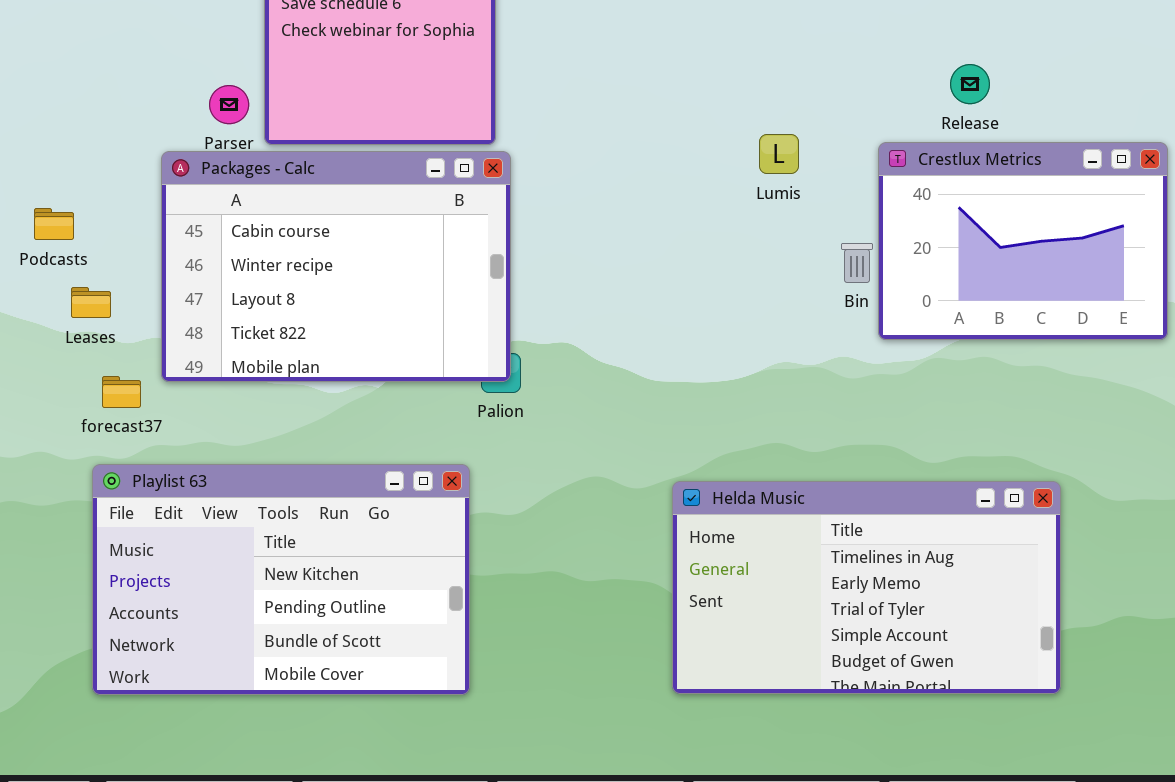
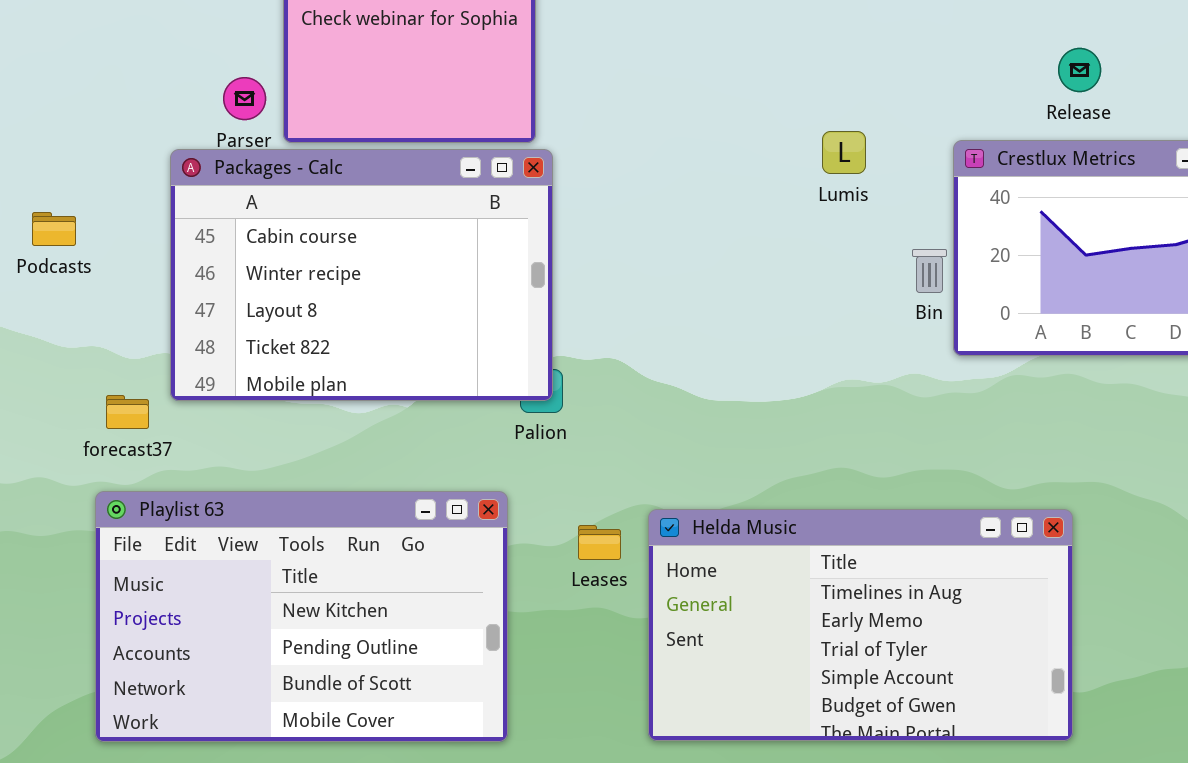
Release: [950,64,990,104] -> [1058,48,1101,92], moved
Leases: [71,287,111,318] -> [578,525,621,560], moved
Helda Music: [672,481,1061,694] -> [648,509,1073,741], moved

